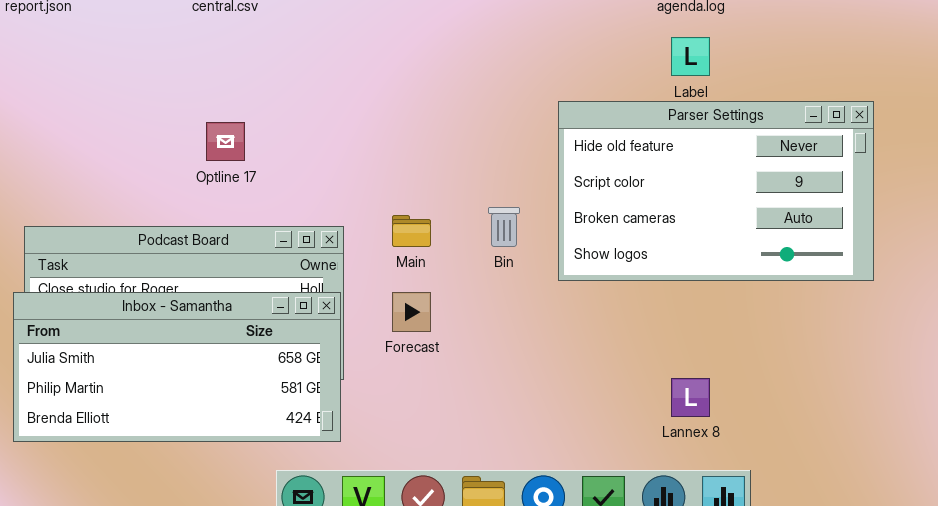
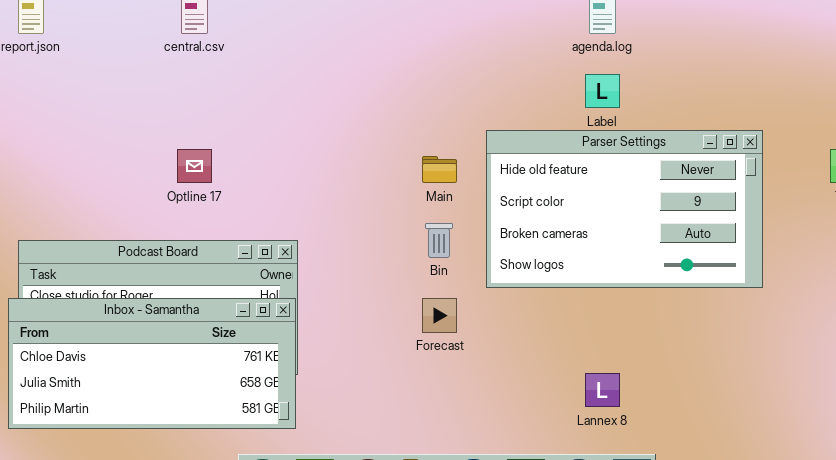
Main: [392,215,431,247] -> [422,156,457,183], moved
Inbox - Samantha: [13,292,341,442] -> [8,298,296,429], scrolled up 1 row
Forecast: [392,292,431,332] -> [422,298,457,333], moved

